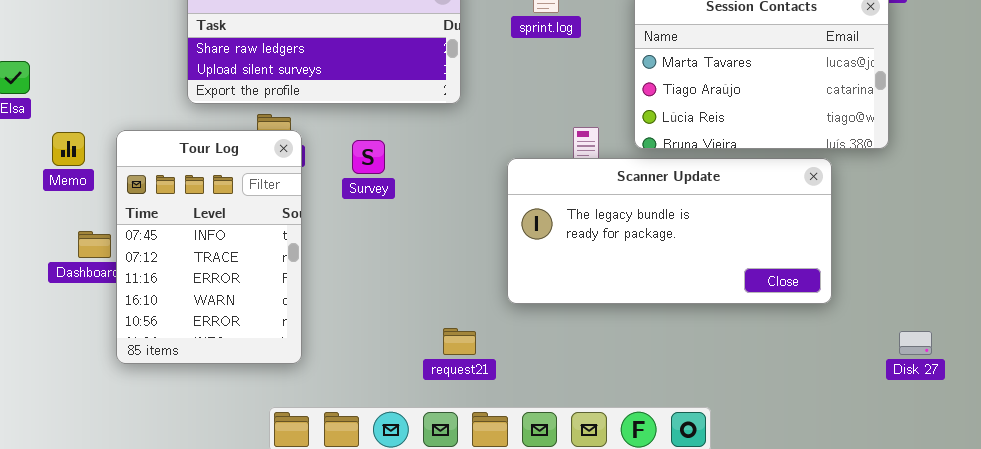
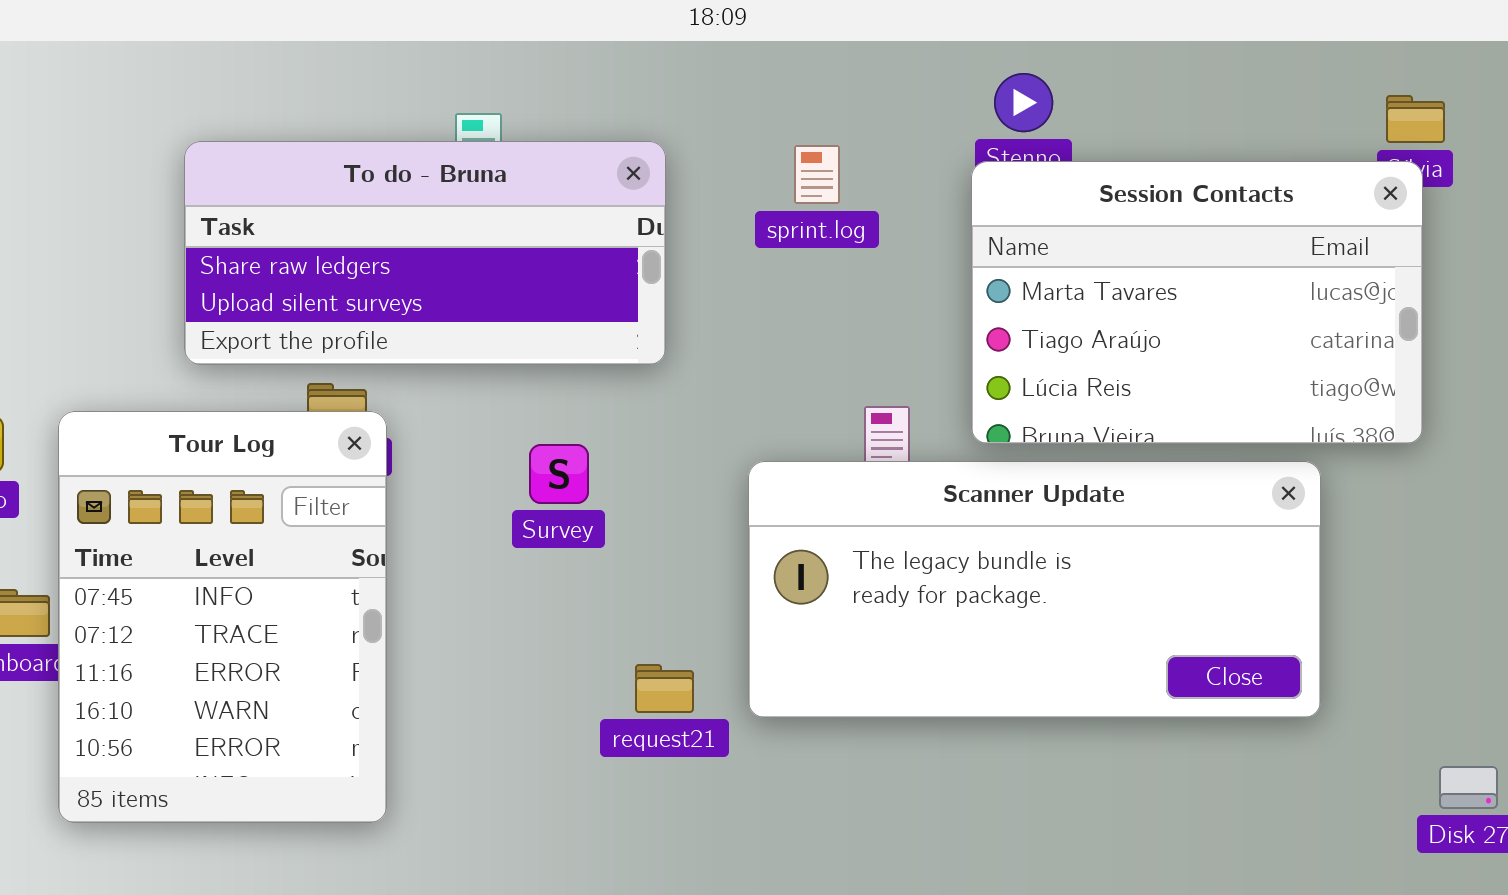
Survey: [352,140,385,174] -> [529,444,589,504], moved
request21: [443,328,476,355] -> [635,664,694,713], moved

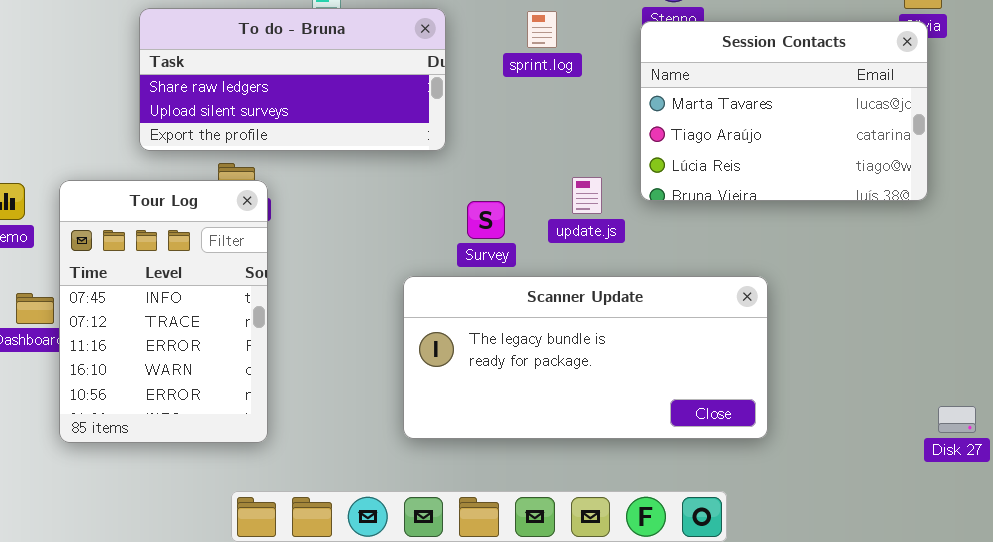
Survey: [529,444,589,504] -> [467,201,505,239], moved
Scanner Update: [748,461,1321,718] -> [403,276,768,439], moved

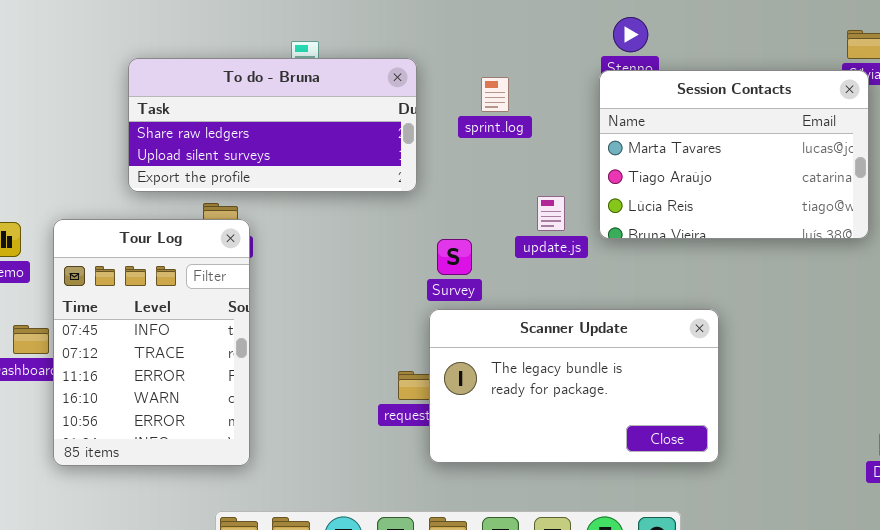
sprint.log: [527,11,557,48] -> [481,77,509,112], moved
update.js: [572,177,602,214] -> [537,196,565,231], moved
Scanner Update: [403,276,768,439] -> [429,309,719,463], resized

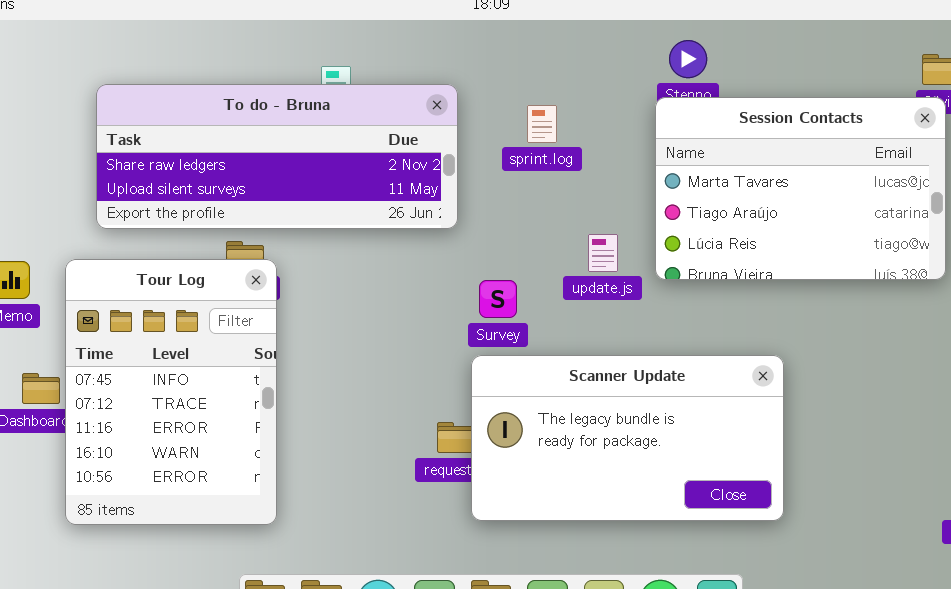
To do - Bruna: [128,58,417,192] -> [96,84,458,229], resized

